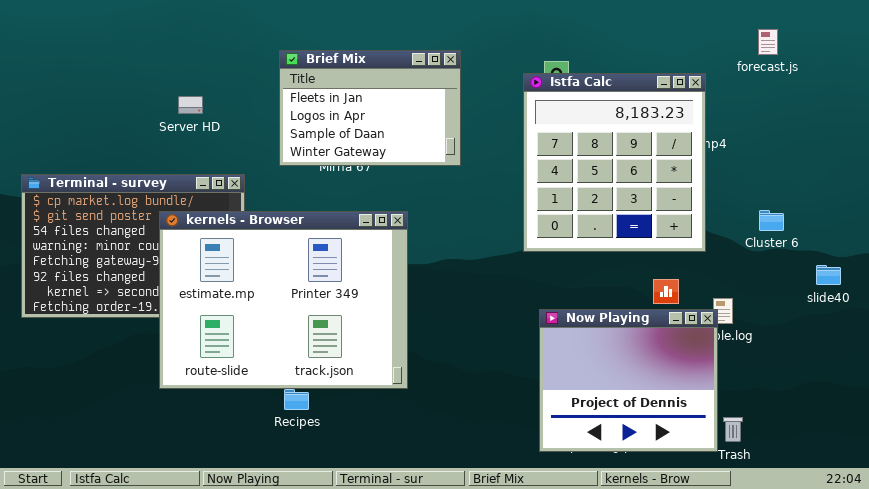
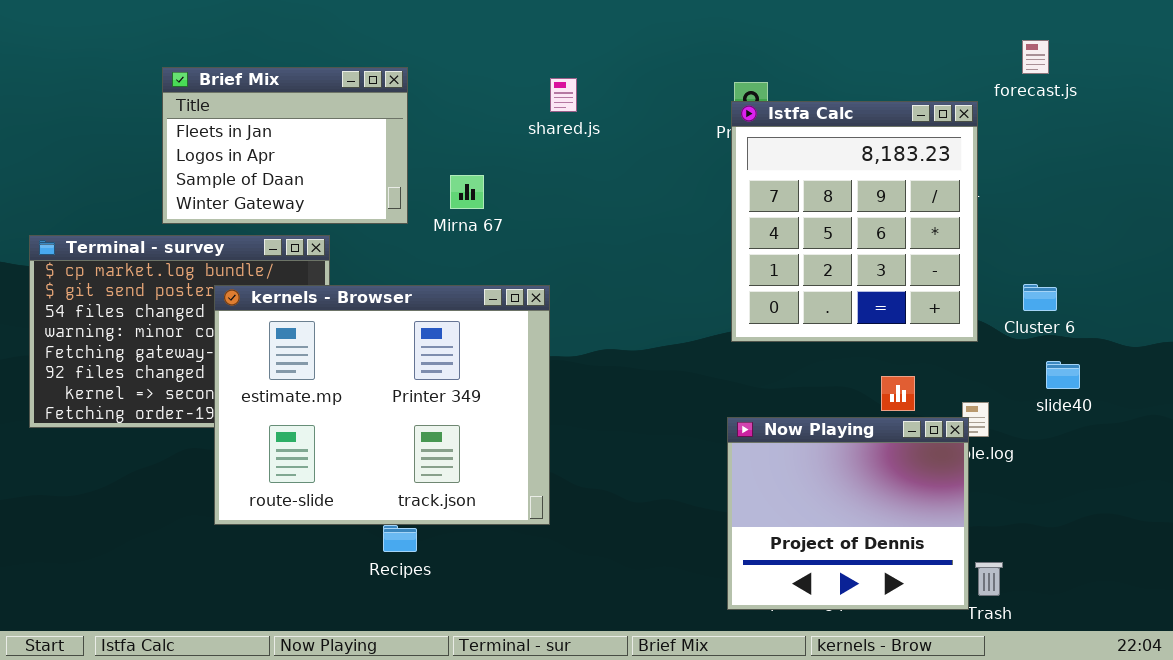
Brief Mix: [279,50,461,166] -> [162,67,408,224], moved
Istfa Calc: [523,73,706,252] -> [731,101,978,342], moved
slide40: [816,265,841,285] -> [1046,361,1080,389], moved

